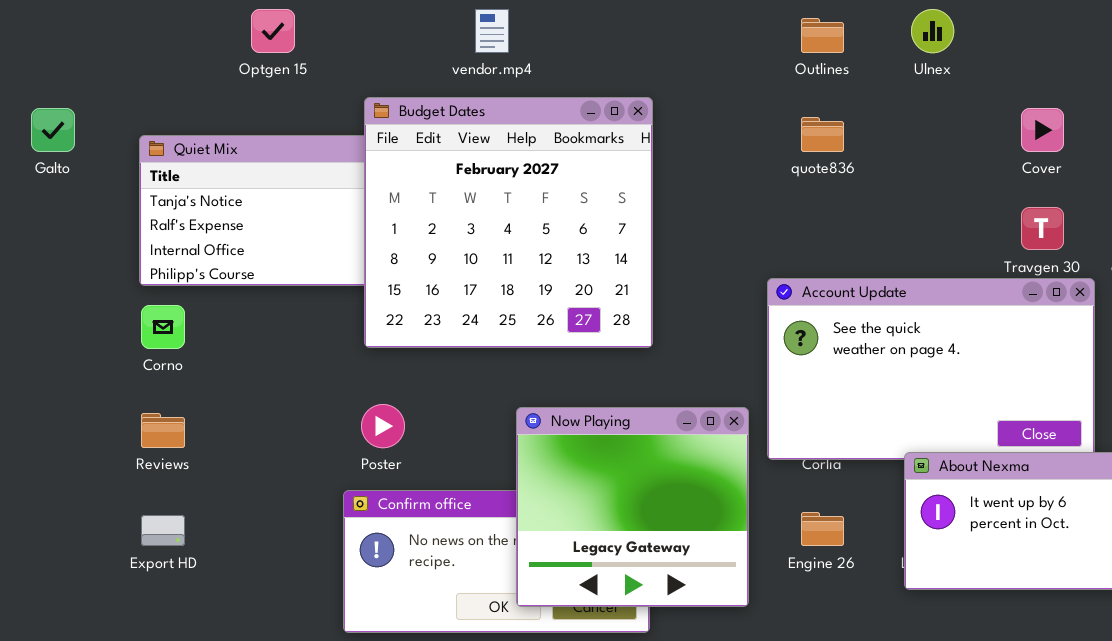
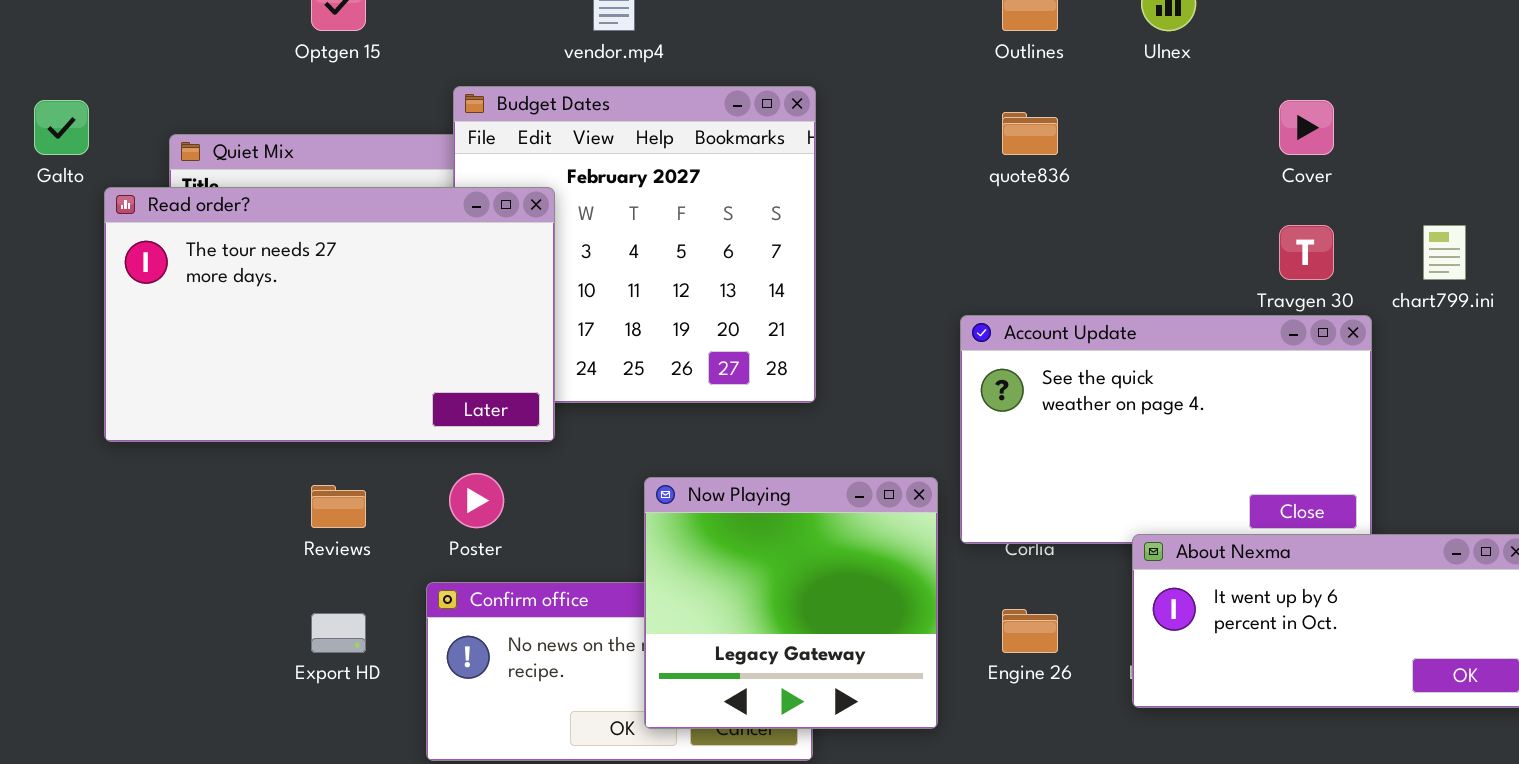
Read order?: none -> [104,187,555,442], opened
Reviews: [141,413,185,448] -> [311,485,366,528], moved
Export HD: [141,515,185,546] -> [311,613,366,653], moved

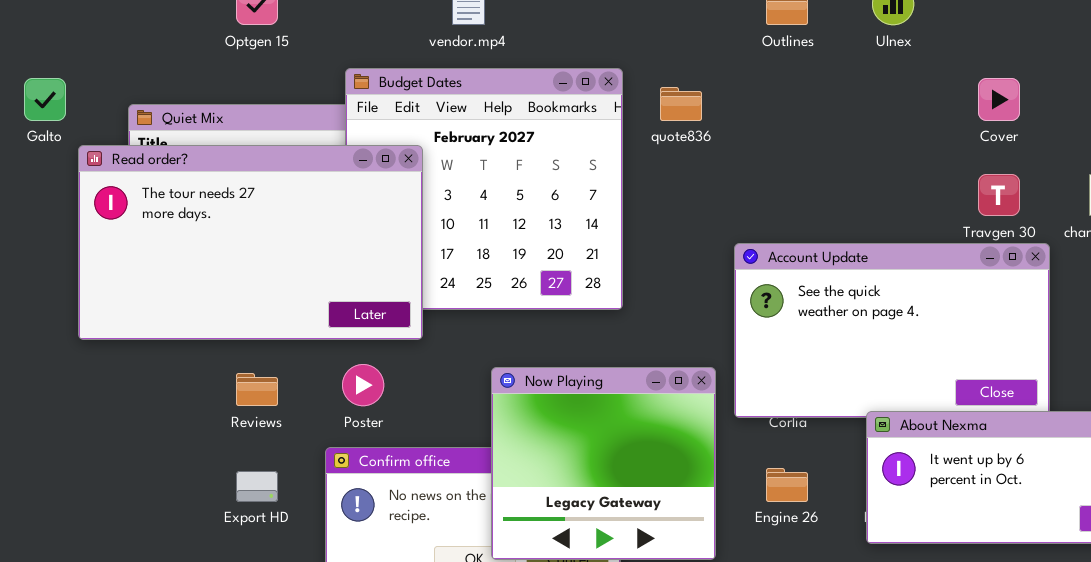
quote836: [1002,112,1058,155] -> [660,87,702,121], moved

